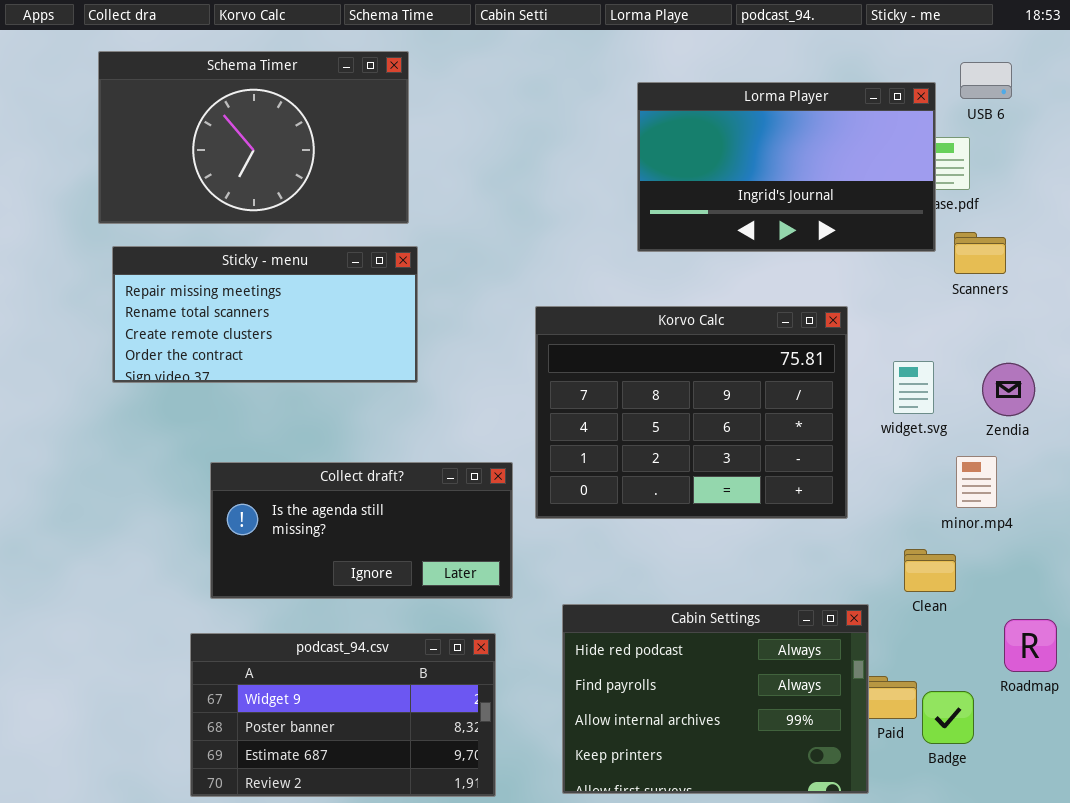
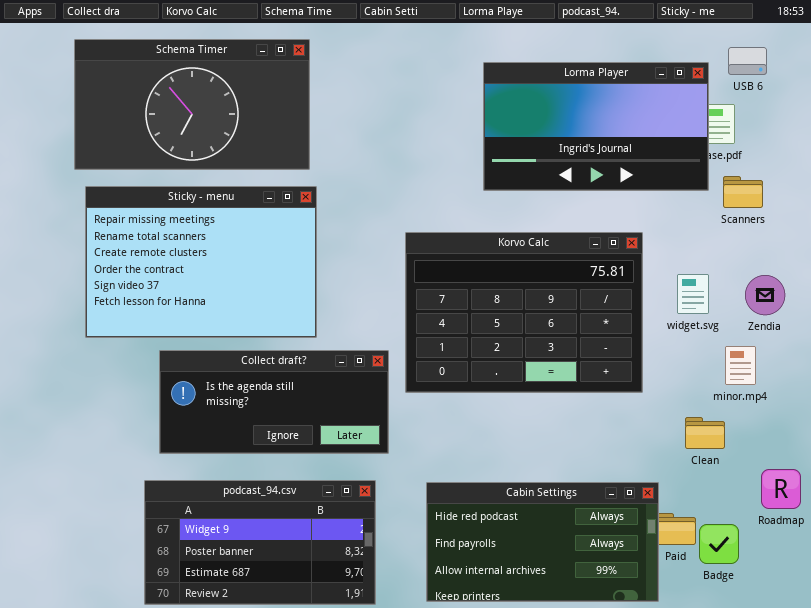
Sticky - menu: [112,246,418,383] -> [85,186,317,338], resized
Cabin Settings: [562,604,869,794] -> [426,482,659,602], resized

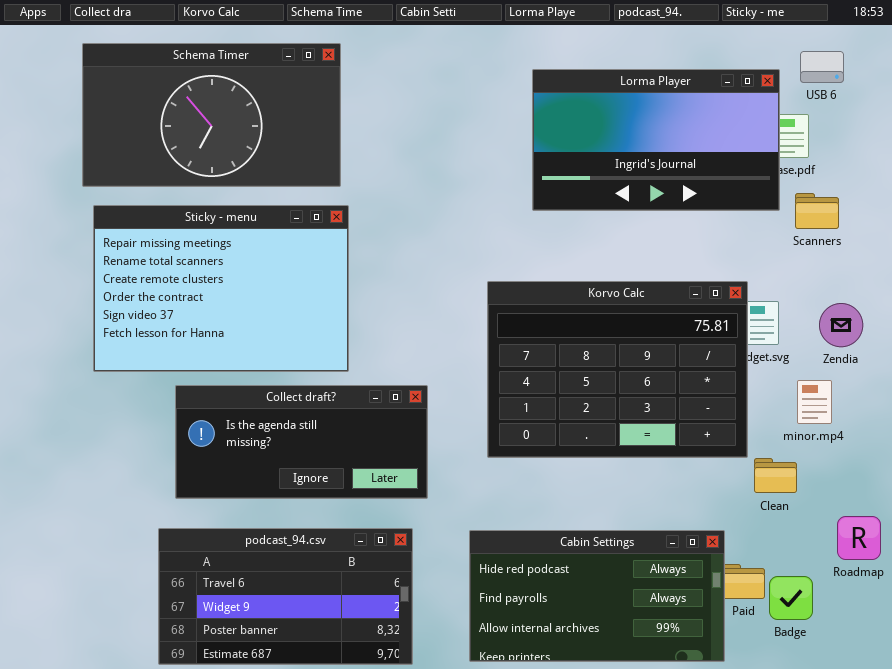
Korvo Calc: [405,232,643,393] -> [487,281,748,458], moved
podcast_94.csv: [144,480,376,605] -> [158,528,413,665], scrolled up 1 row

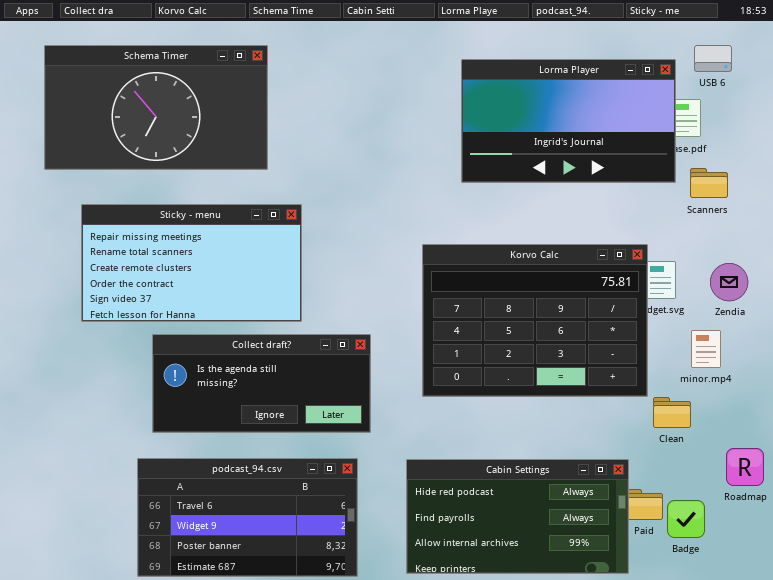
Schema Timer: [82,43,341,187] -> [44,45,268,170], moved
Sticky - menu: [93,205,349,372] -> [81,204,302,322], resized

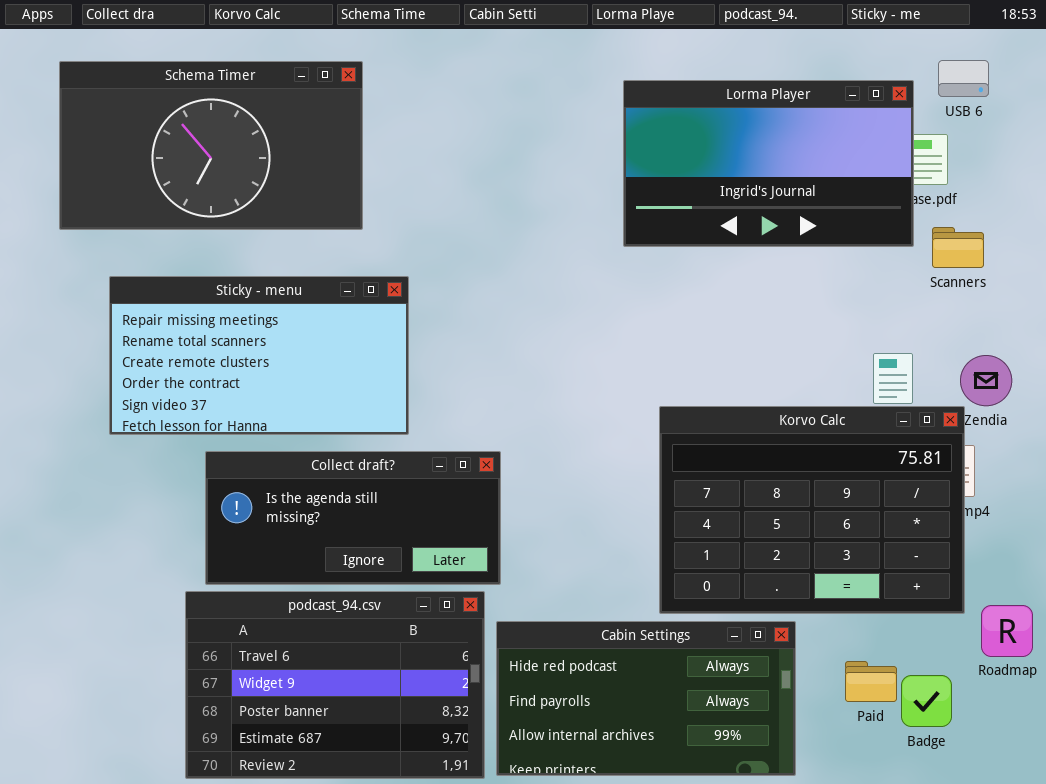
Korvo Calc: [422,244,648,397] -> [659,406,965,614], moved
podcast_94.csv: [137,458,358,577] -> [185,591,485,779], resized
Cabin Settings: [406,459,629,574] -> [496,621,796,776], moved

